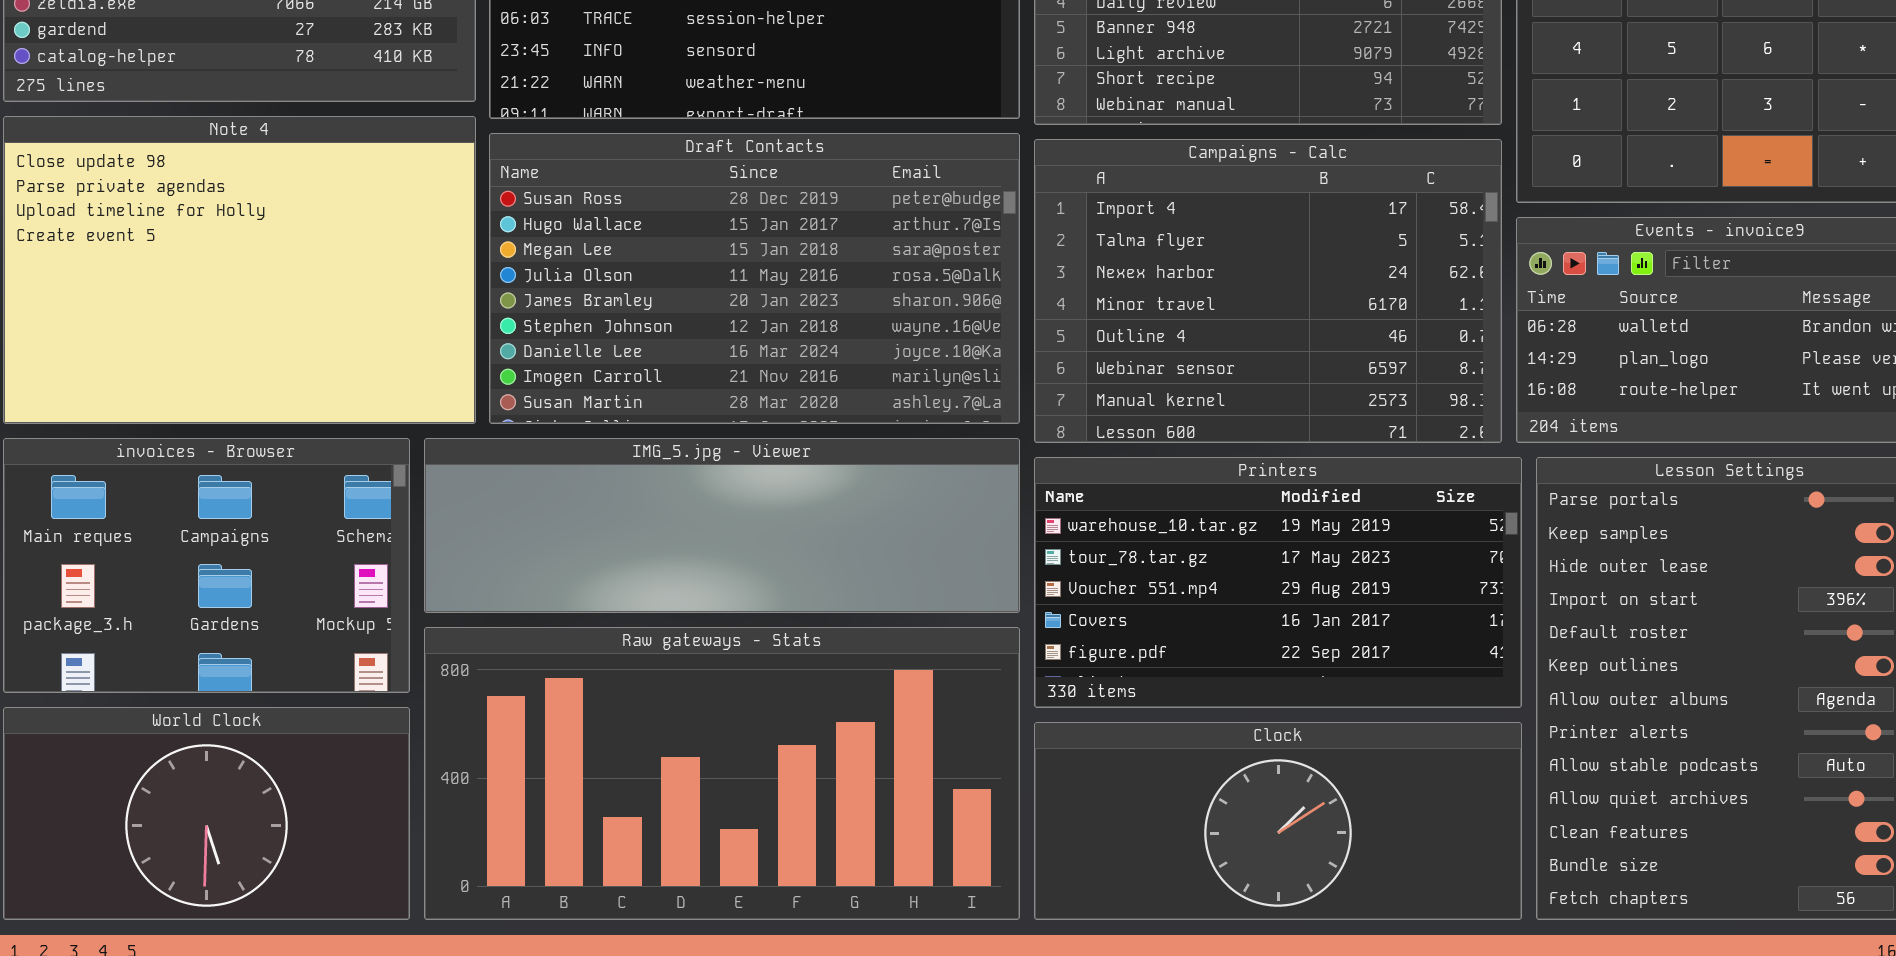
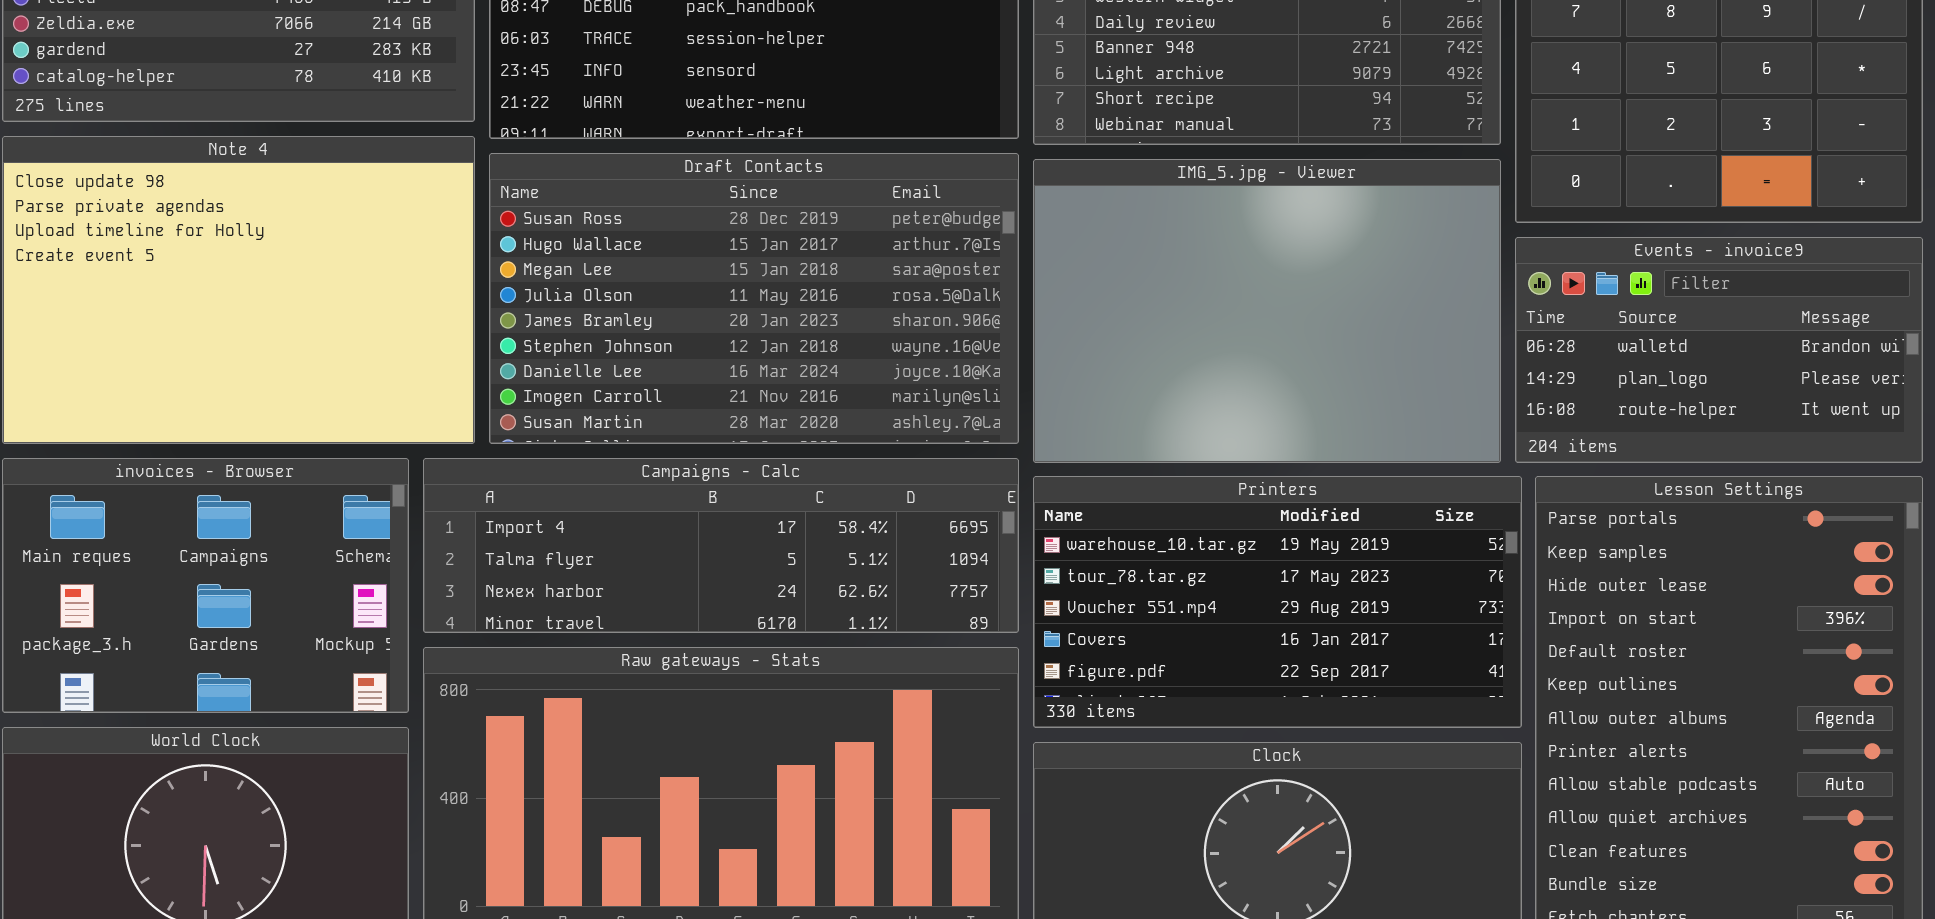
Campaigns - Calc: [1034,139,1502,443] -> [423,458,1019,633], moved, resized
IMG_5.jpg - Viewer: [424,438,1020,613] -> [1033,159,1501,463], moved, resized

